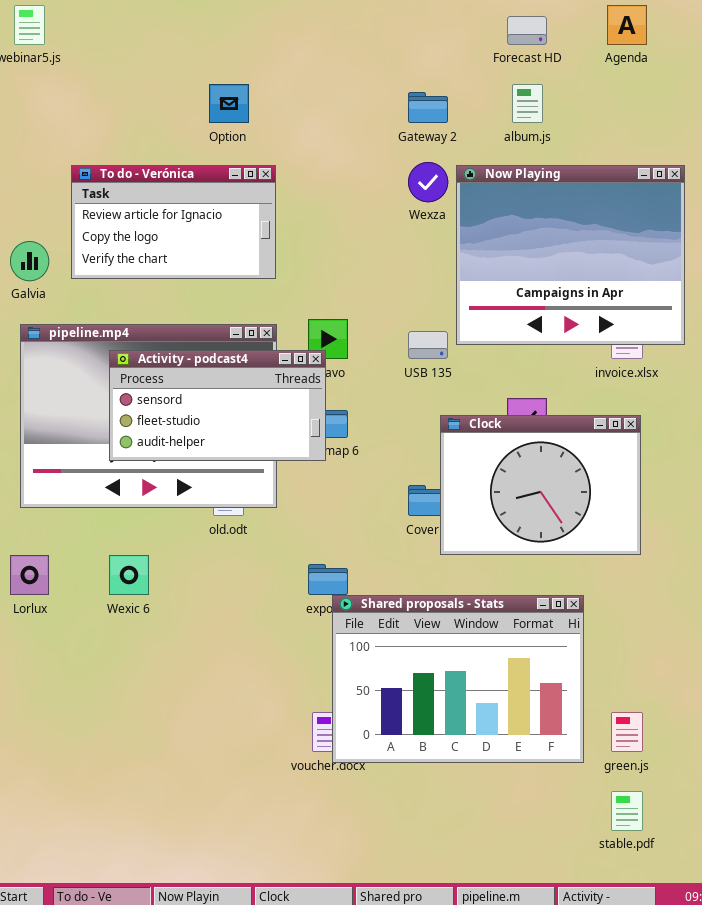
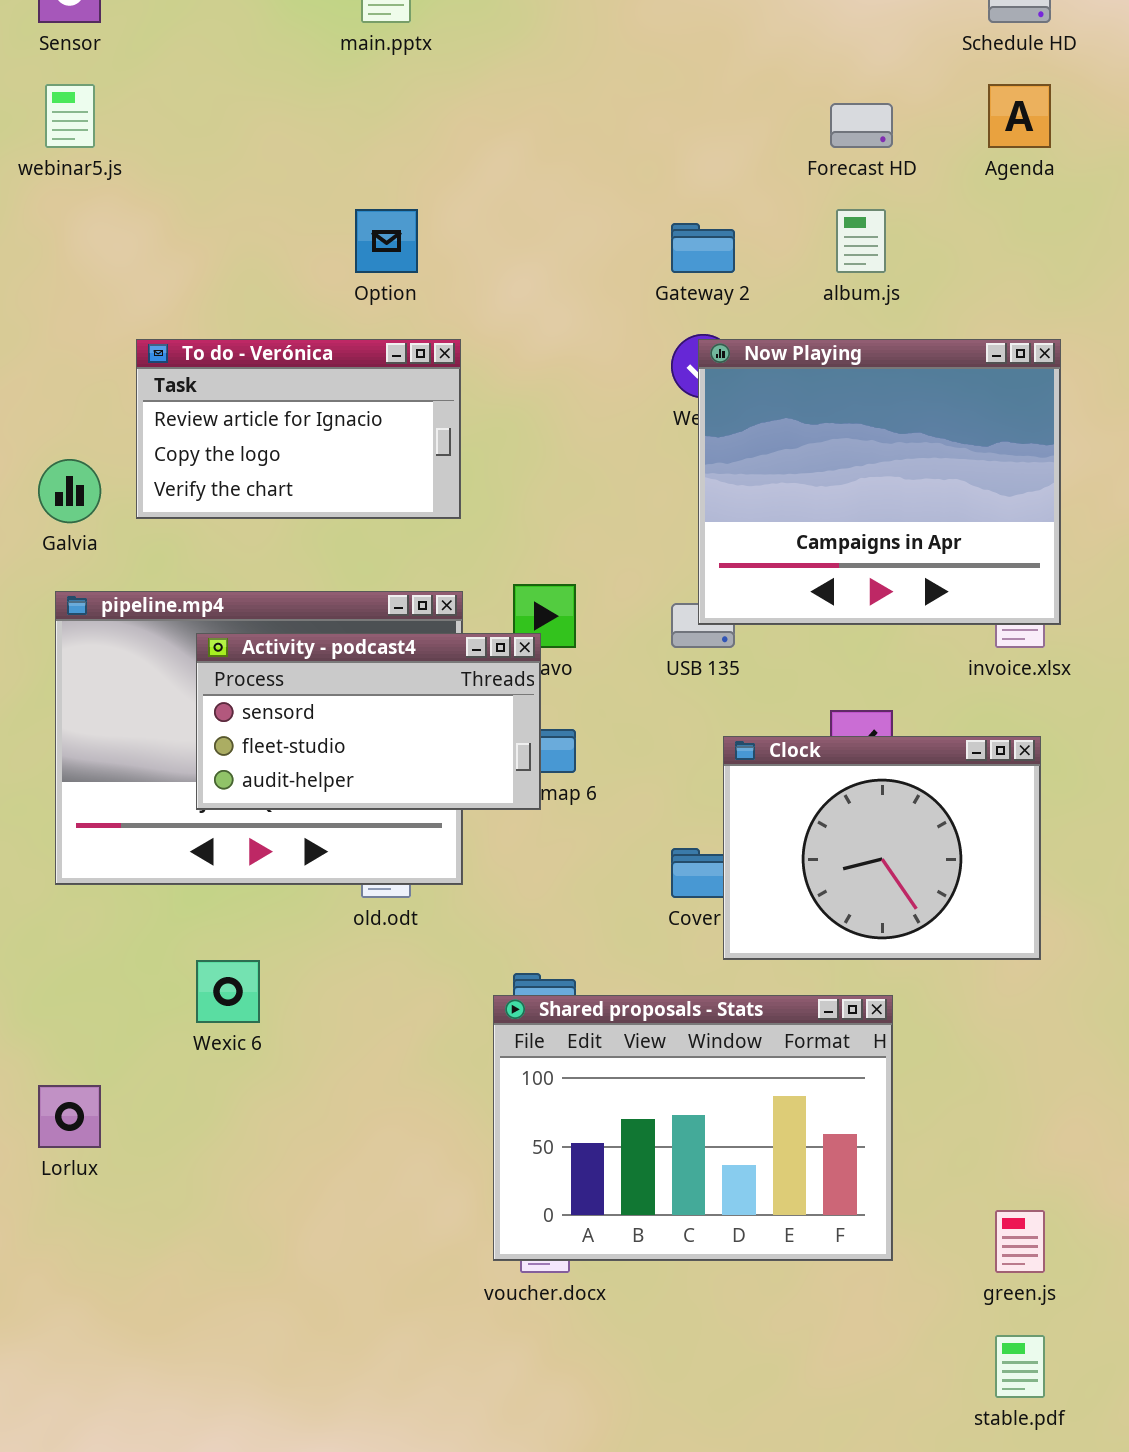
Now Playing: [456,165,685,345] -> [698,339,1061,625], moved
Lorlux: [10,555,49,595] -> [38,1085,101,1148], moved
Shared proposals - Stats: [332,595,584,763] -> [493,995,893,1261], moved

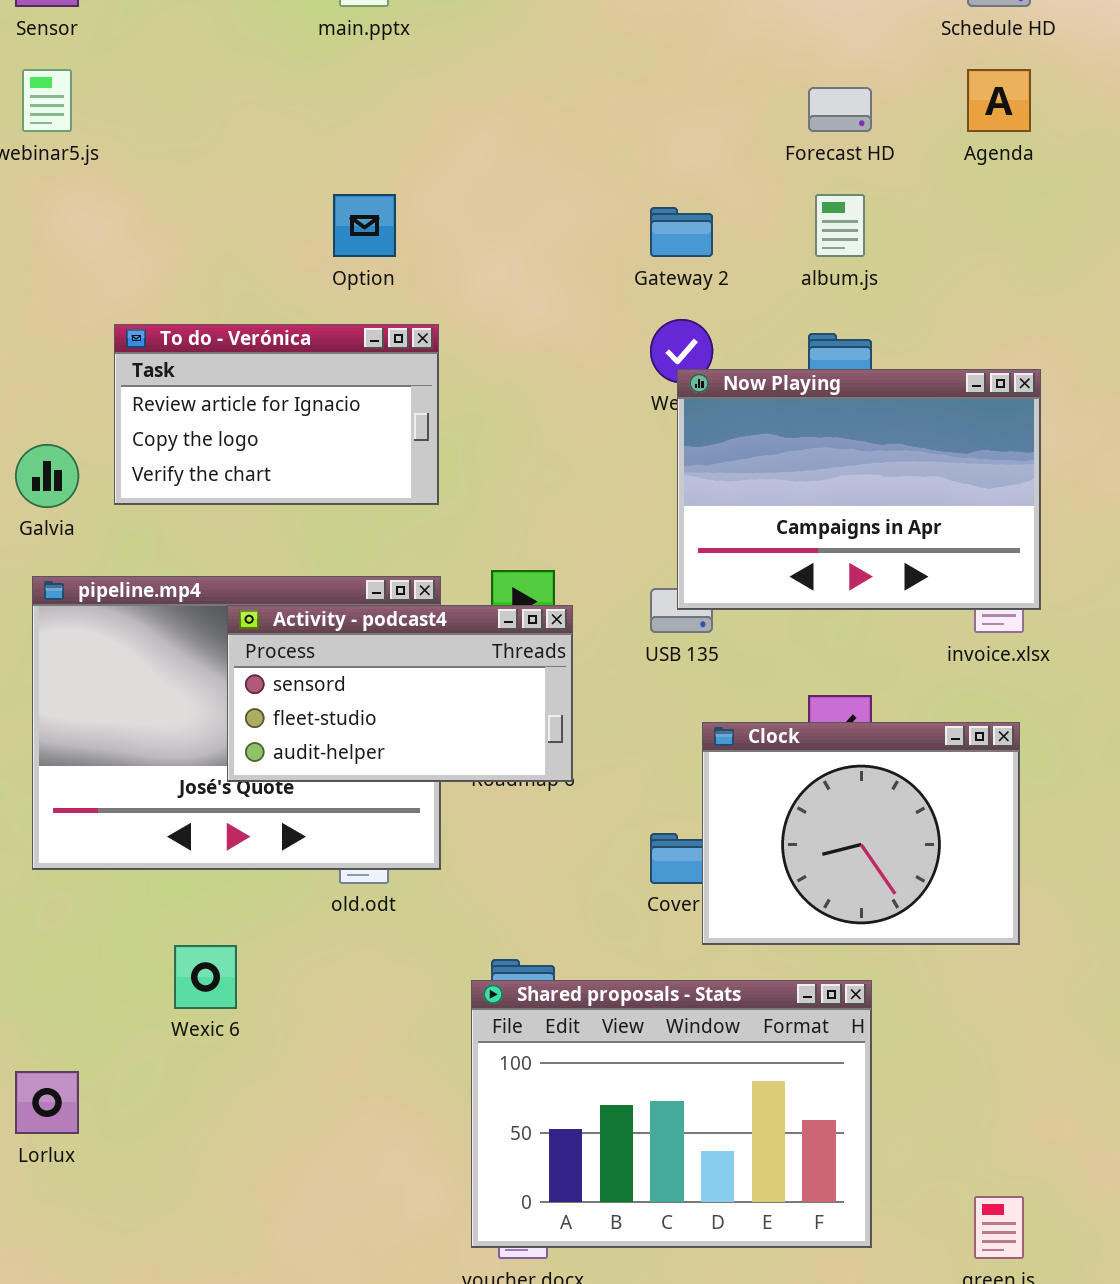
Now Playing: [698,339,1061,625] -> [677,369,1041,610], resized
Activity - podcast4: [196,633,541,810] -> [227,605,573,782], moved

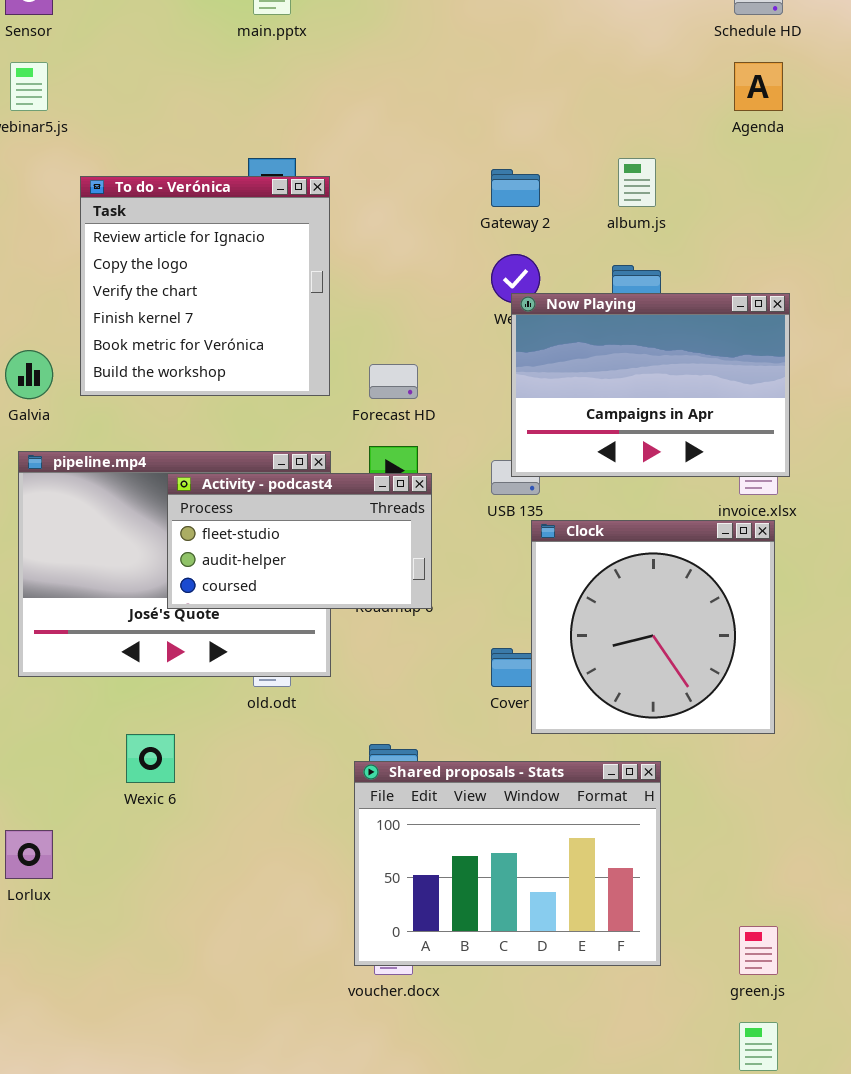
Forecast HD: [808,87,872,132] -> [369,364,418,399], moved
To do - Verónica: [114,324,439,505] -> [80,176,330,396], resized
Activity - podcast4: [227,605,573,782] -> [167,473,432,609], scrolled down 1 row
Clock: [702,722,1020,945] -> [531,520,775,734], resized

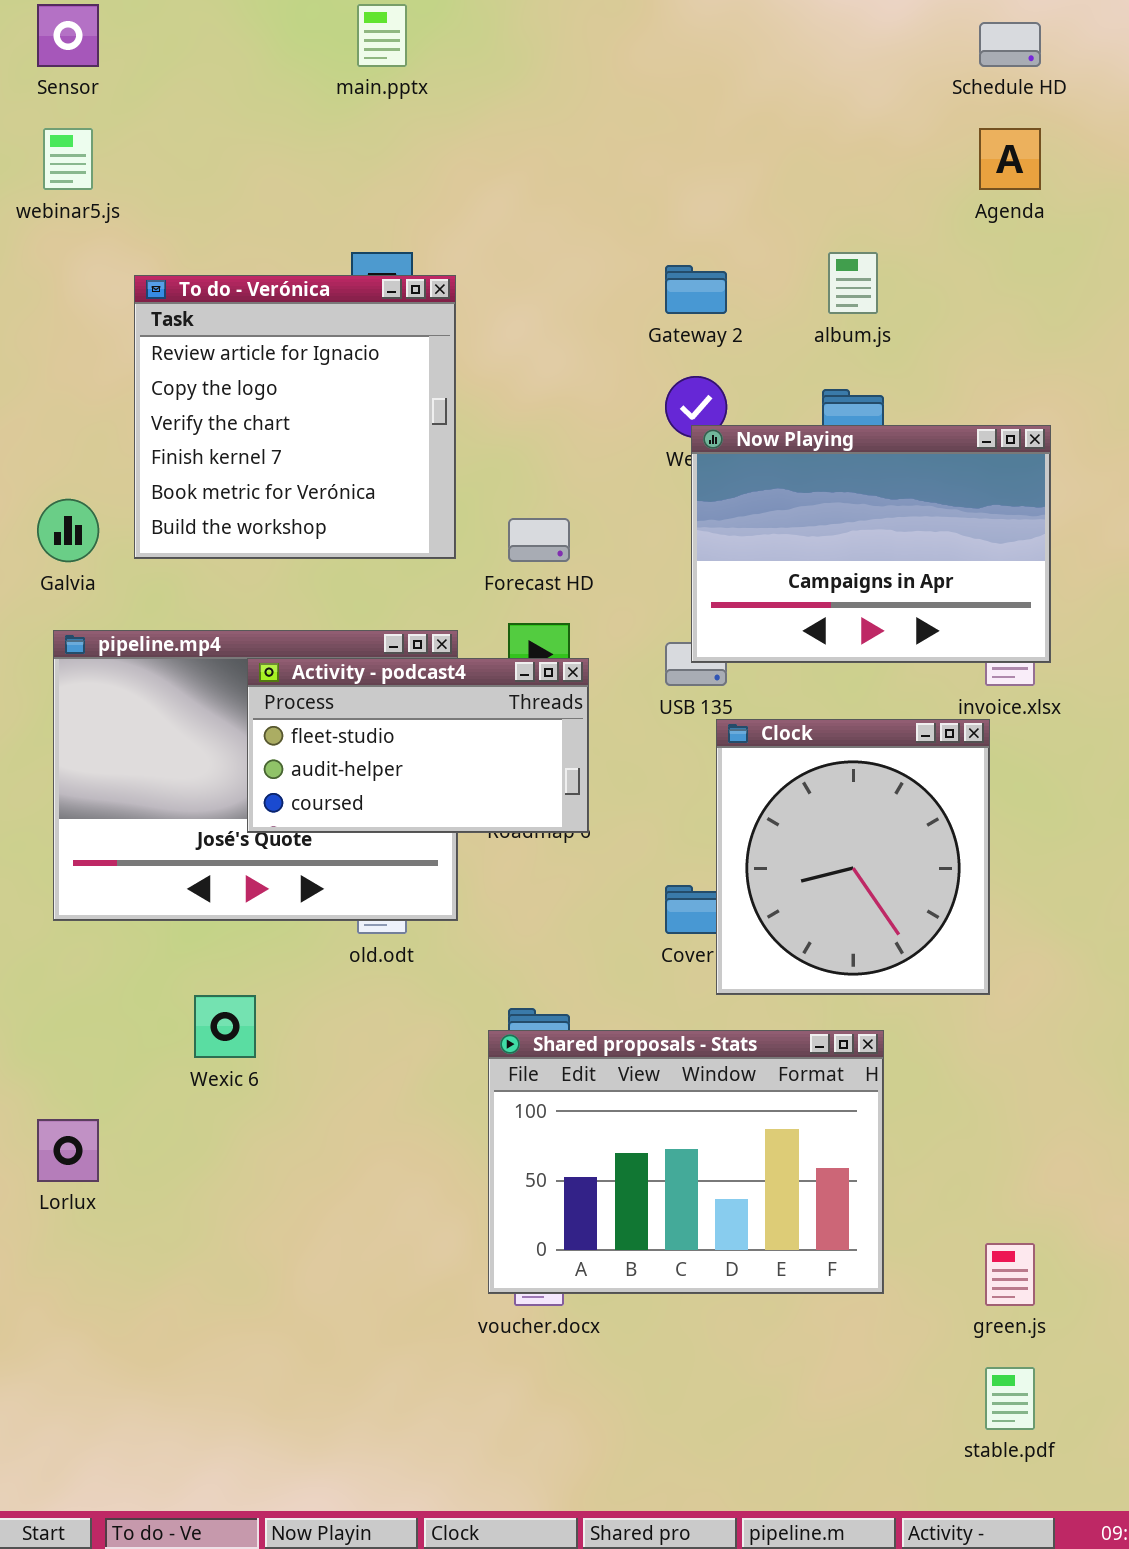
Clock: [531,520,775,734] -> [716,719,990,995], resized

